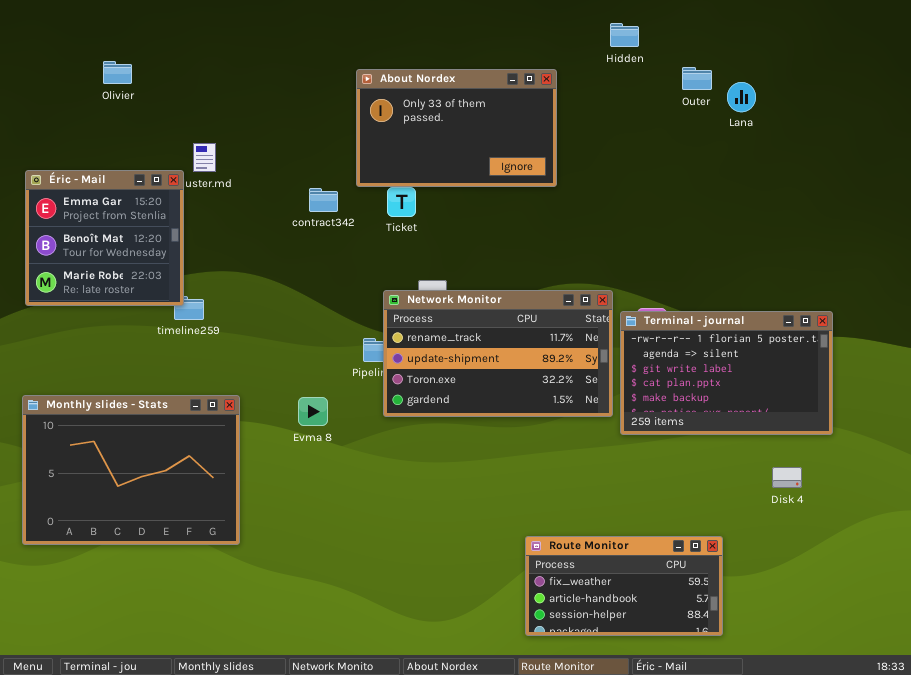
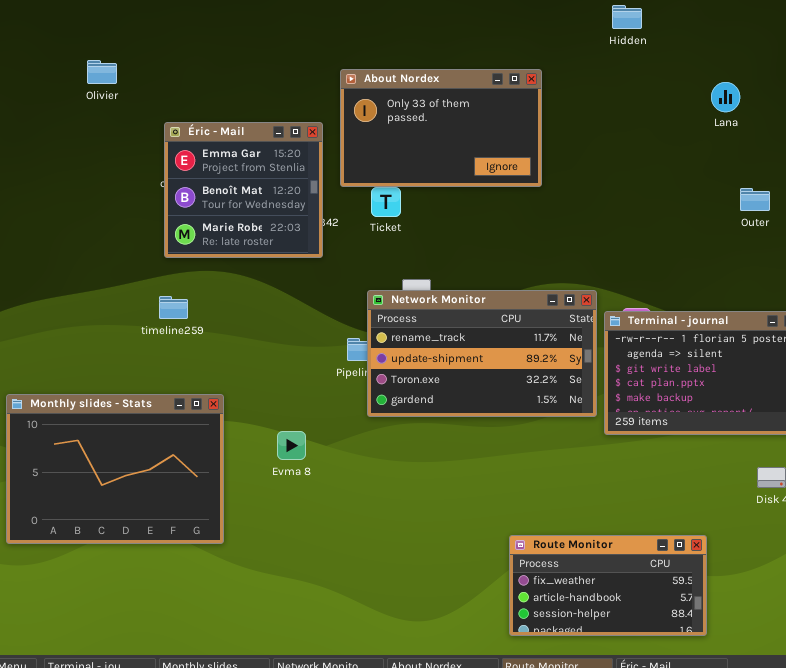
Hidden: [610,23,639,47] -> [612,5,642,29], moved
Outer: [682,67,712,90] -> [740,188,770,211], moved
Éric - Mail: [25,170,184,306] -> [164,122,323,258], moved
Evma 8: [298,397,328,426] -> [277,431,306,460], moved

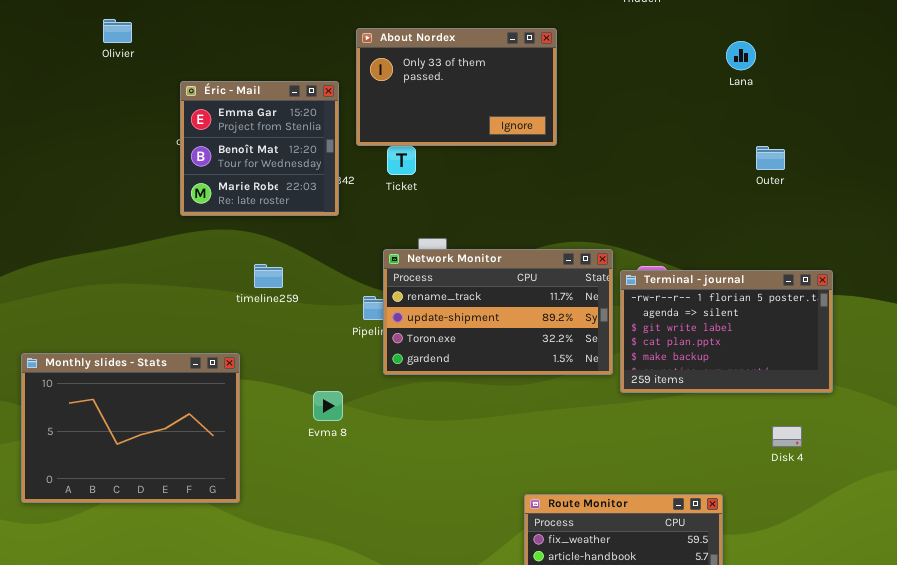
timeline259: [159,296,188,319] -> [254,264,283,288], moved
Evma 8: [277,431,306,460] -> [313,391,343,421], moved

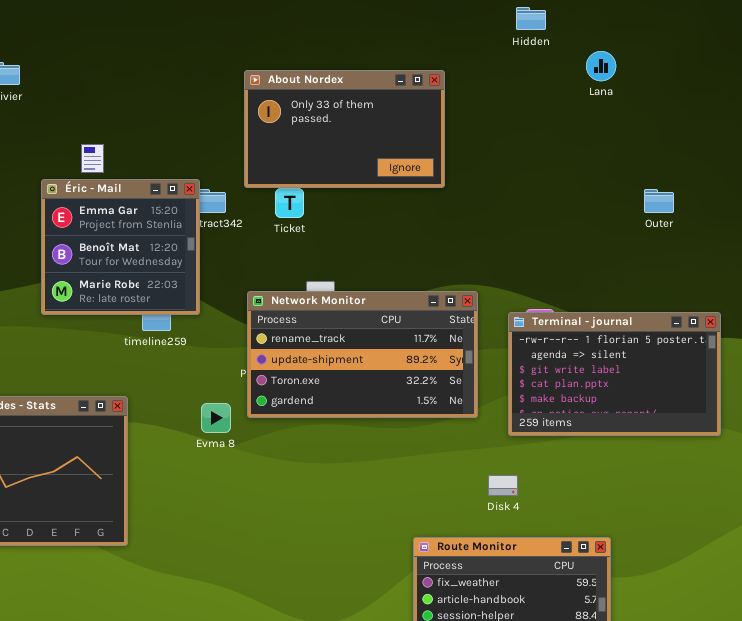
Lana: [726,41,756,70] -> [586,51,616,81], moved
Éric - Mail: [180,81,339,216] -> [41,179,200,315], moved
Network Monitor: [383,249,613,375] -> [247,291,478,418], moved
Evma 8: [313,391,343,421] -> [201,403,231,433], moved
Disk 4: [772,426,802,447] -> [488,475,518,496], moved

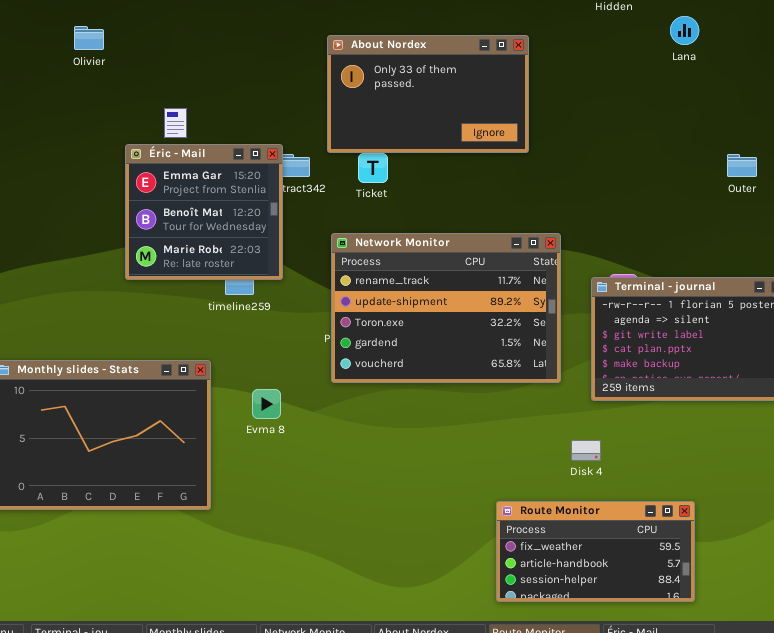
Network Monitor: [247,291,478,418] -> [331,233,561,383], resized
Evma 8: [201,403,231,433] -> [252,389,281,419], moved

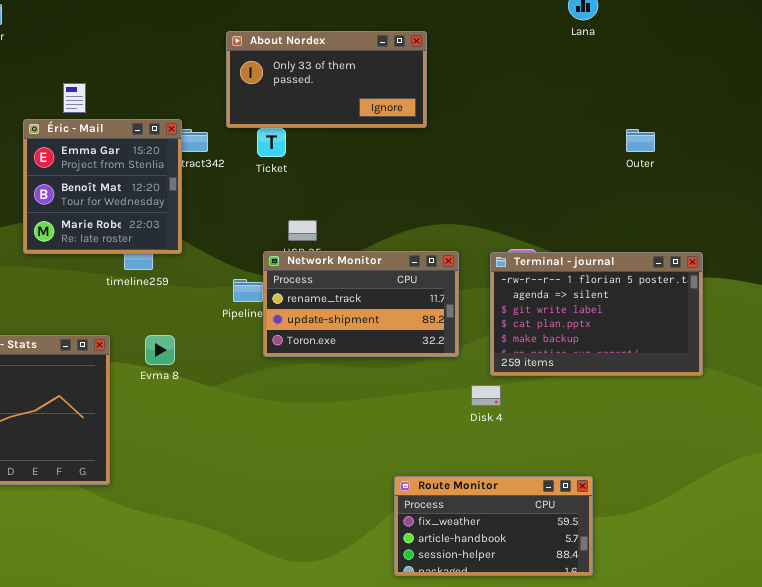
About Nordex: [327,35,529,153] -> [226,31,427,128], resized
Network Monitor: [331,233,561,383] -> [263,251,459,357], resized
Evma 8: [252,389,281,419] -> [145,335,175,365], moved
Disk 4: [571,440,601,461] -> [471,385,501,406], moved

